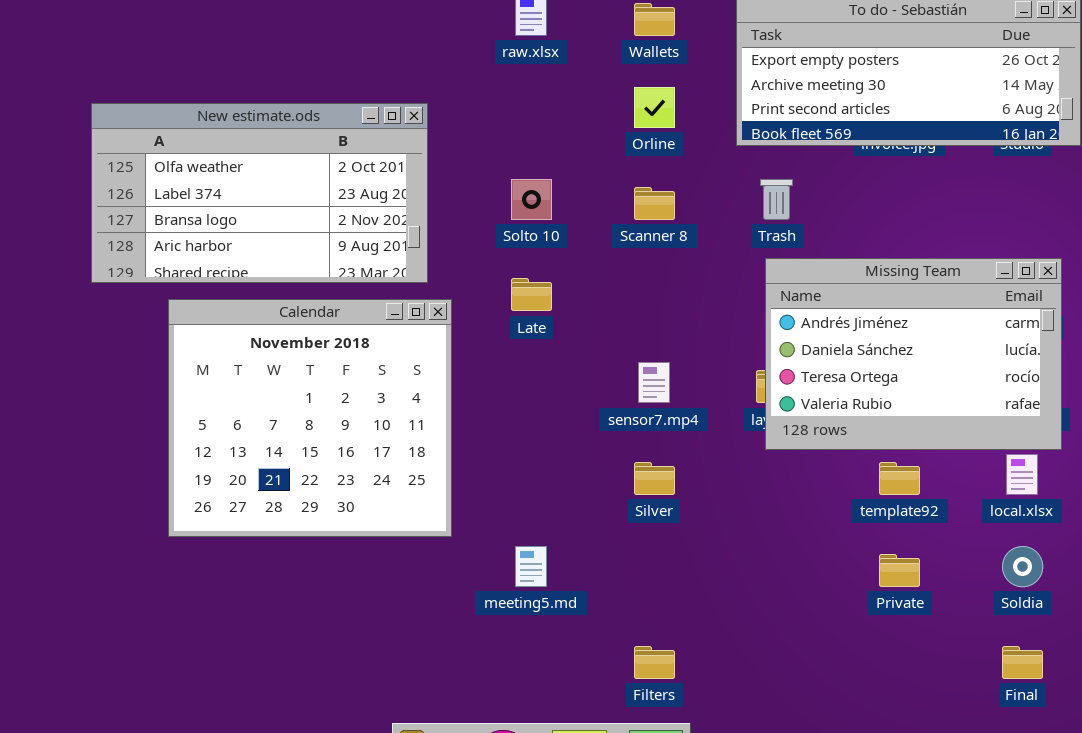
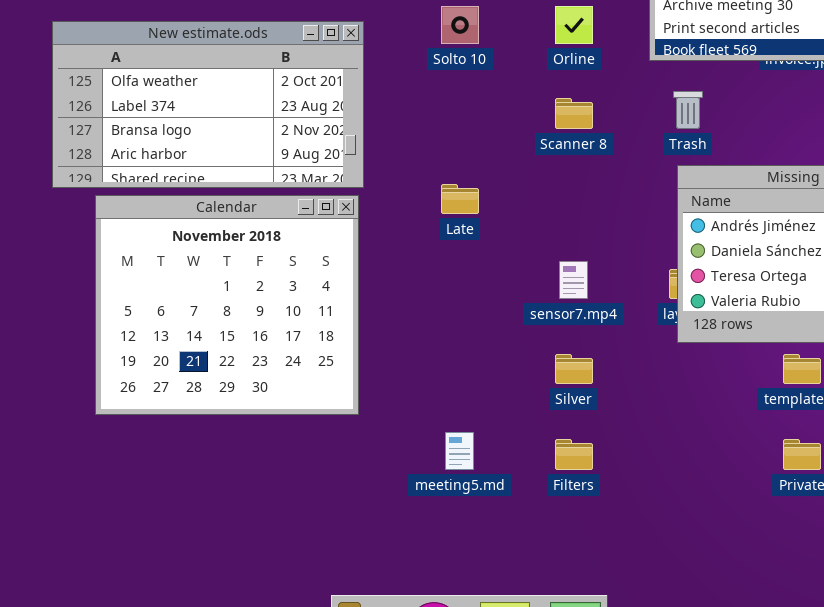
Solto 10: [511,179,552,220] -> [441,6,479,44], moved
Calendar: [168,299,452,537] -> [95,195,359,415], moved
Filters: [634,646,675,679] -> [555,439,593,470], moved

